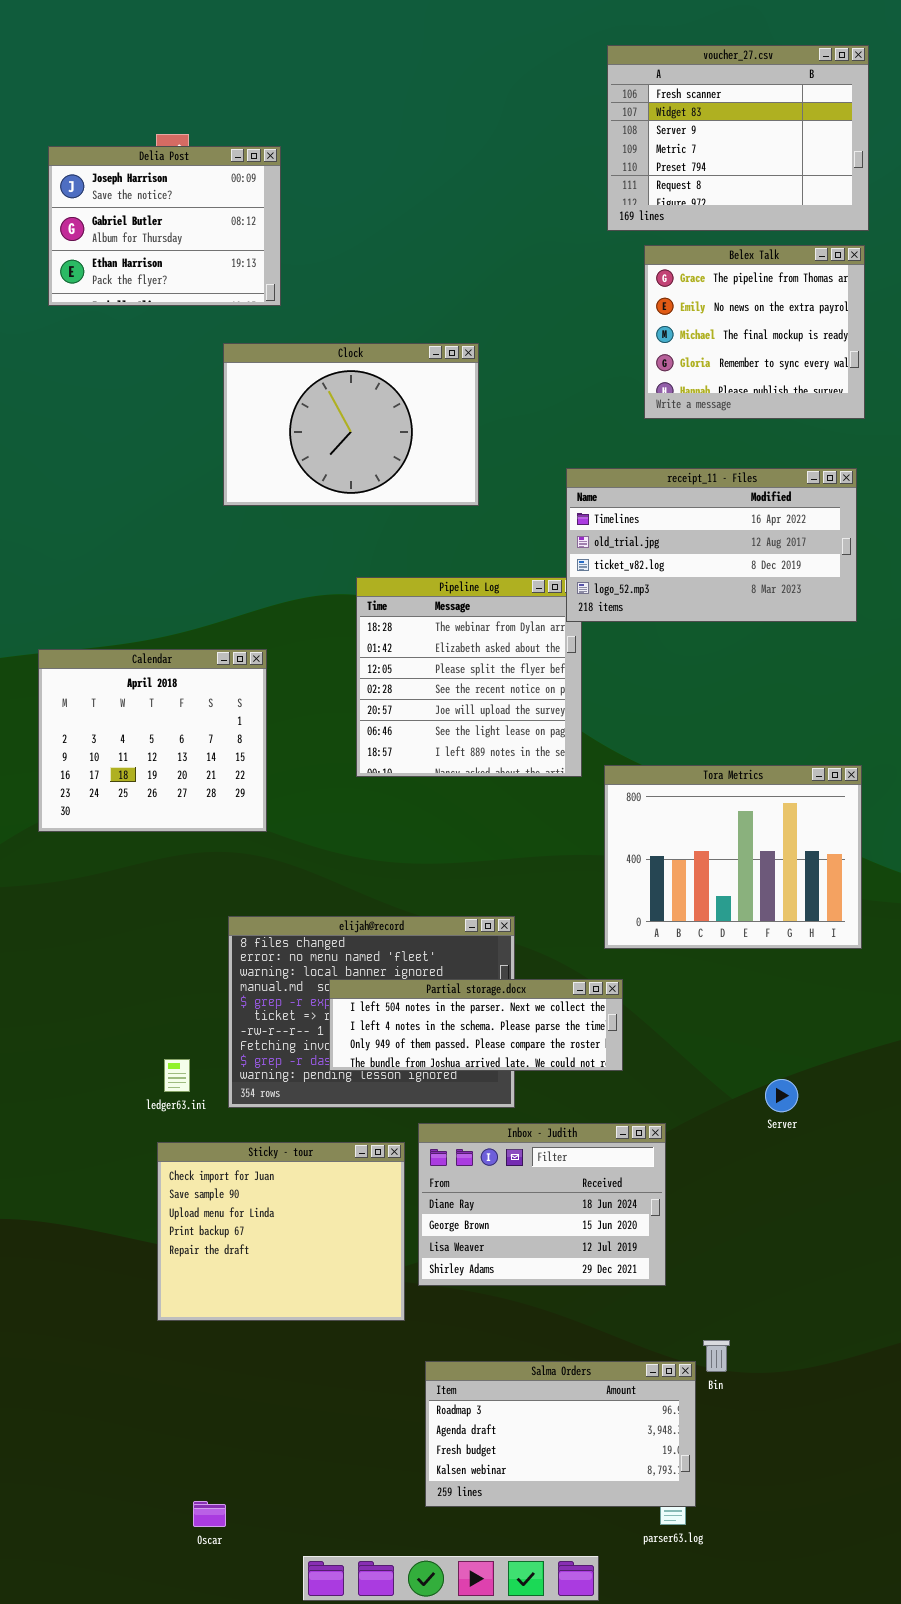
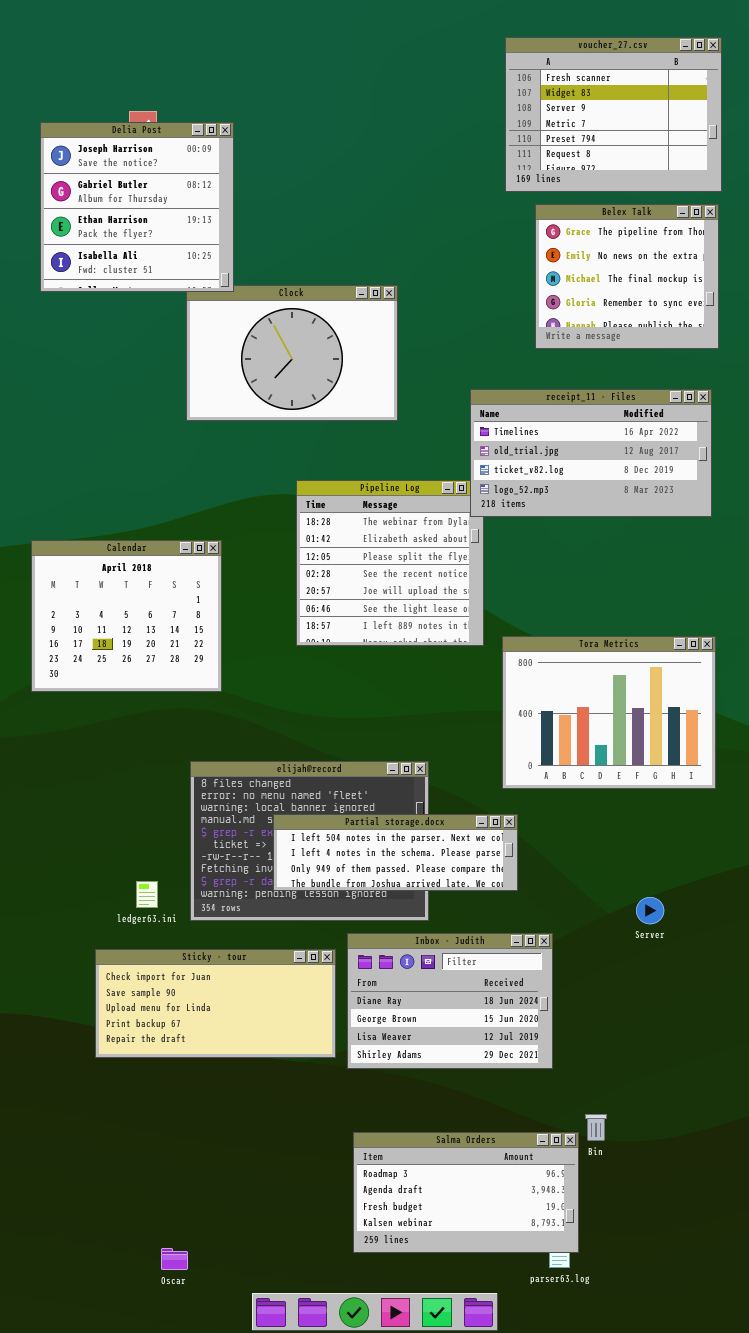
Delia Post: [48,146,281,306] -> [40,122,234,292], resized
Sticky - tour: [157,1142,405,1321] -> [95,949,336,1058], resized

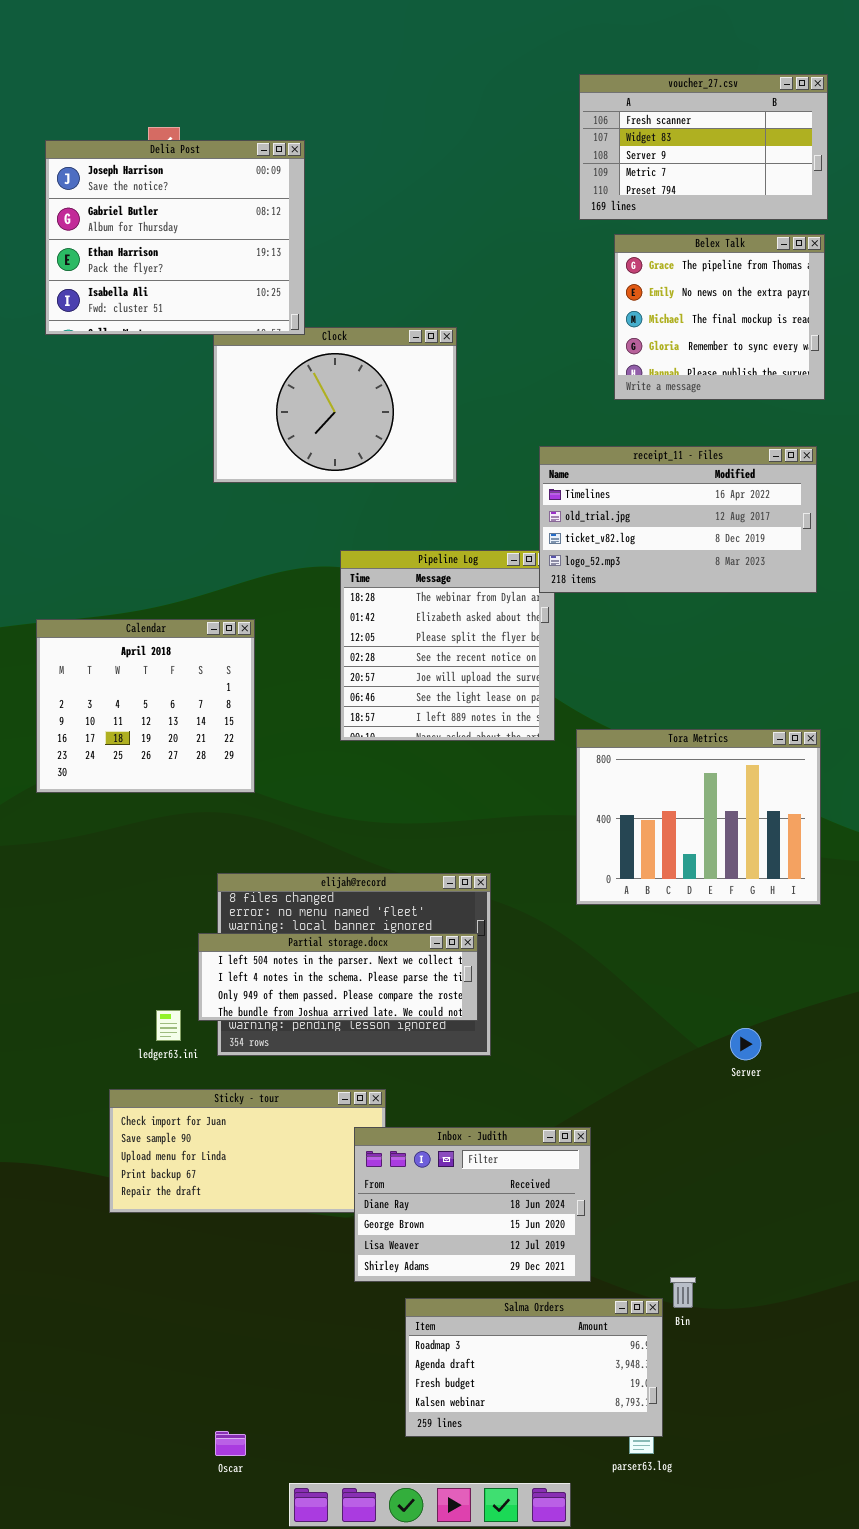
voucher_27.csv: [505,37,722,192] -> [579,74,828,220], resized
Delia Post: [40,122,234,292] -> [45,140,305,335], resized
Partial storage.docx: [273,814,518,891] -> [198,933,478,1021], moved
Inbox - Judith: [347,933,553,1069] -> [354,1127,591,1282], moved
Oscar: [161,1248,188,1270] -> [215,1431,246,1456], moved

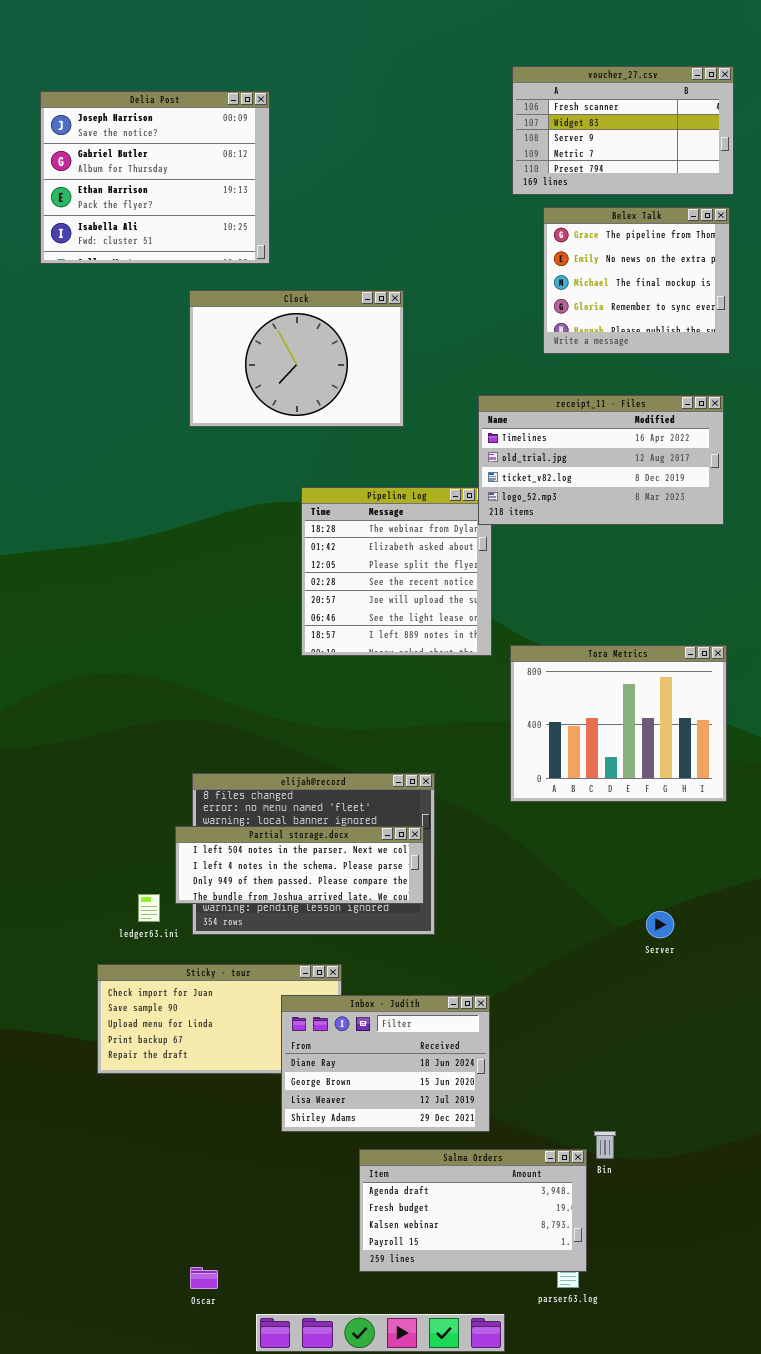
Delia Post: [45,140,305,335] -> [40,91,270,264], moved
Calendar: [36,619,255,793] -> none, closed
Inbox - Judith: [354,1127,591,1282] -> [281,995,490,1132], moved
Salma Orders: [405,1298,663,1437] -> [359,1149,587,1272], scrolled down 1 row

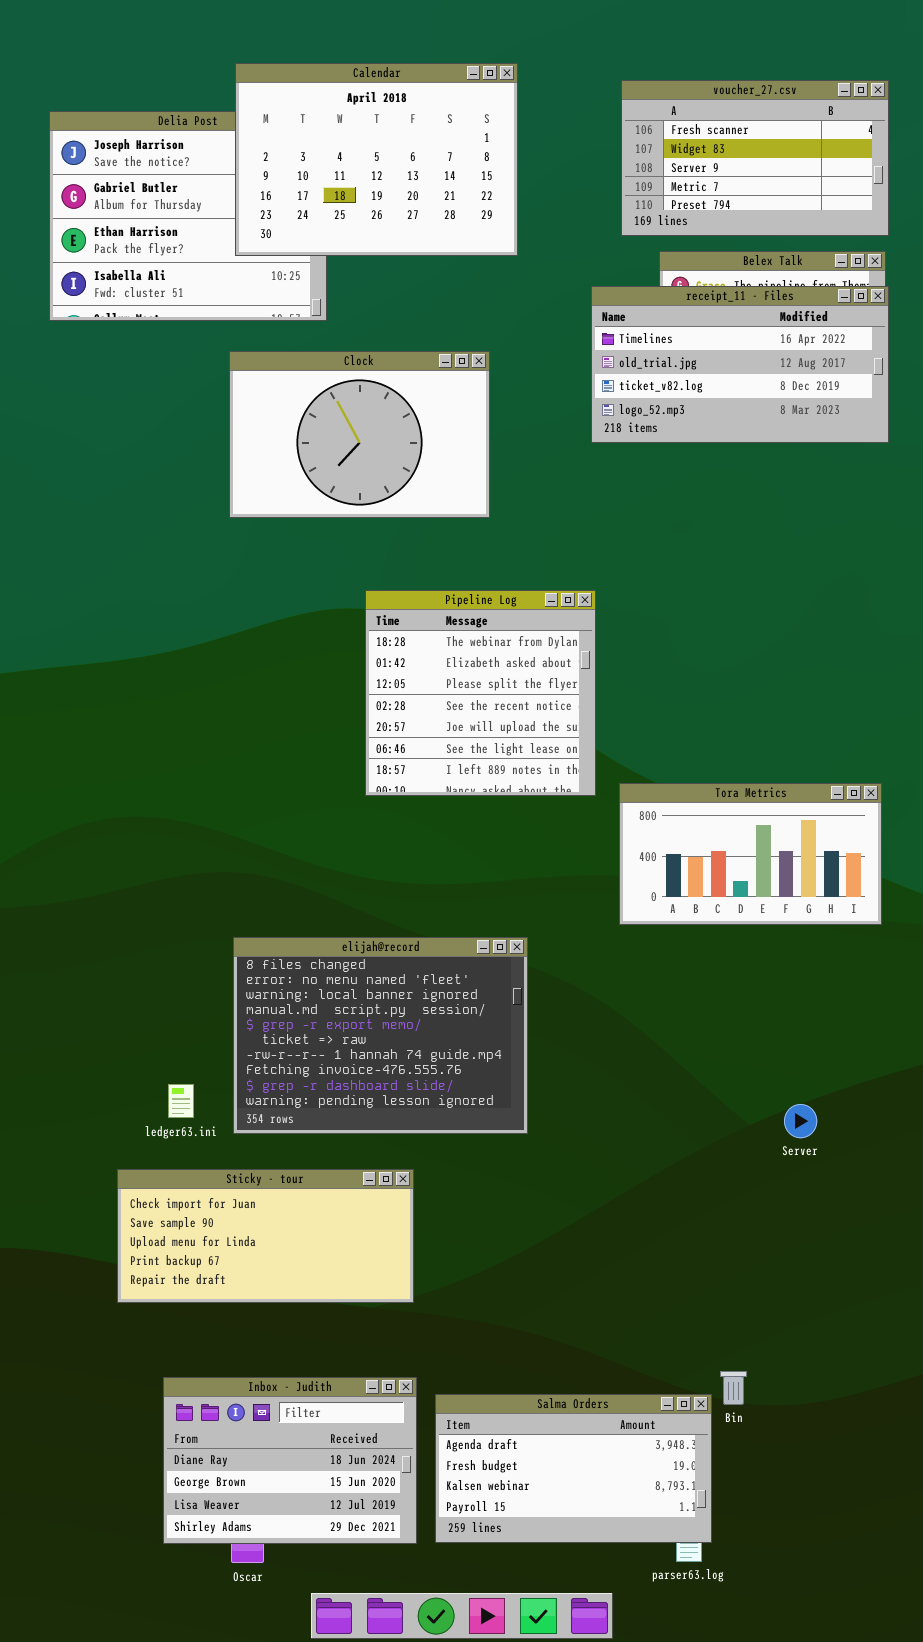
Calendar: none -> [235,63,518,256], opened
receipt_11 - Files: [478,395,724,525] -> [591,286,889,443], moved
Tora Metrics: [510,645,727,802] -> [619,783,882,925], resized
Partial storage.docx: [175,826,424,904] -> none, closed
Inbox - Judith: [281,995,490,1132] -> [163,1377,417,1544], moved

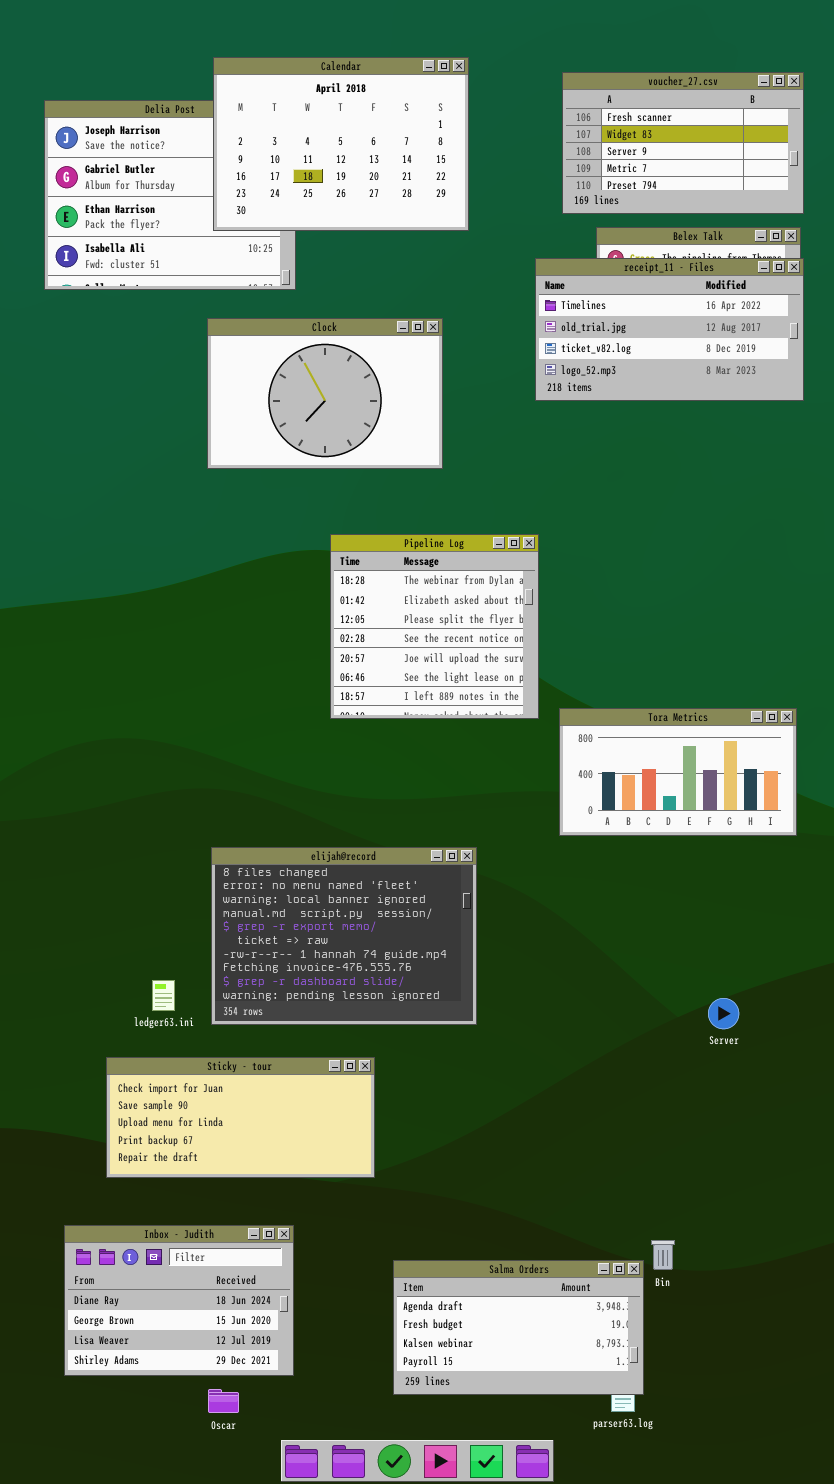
Inbox - Judith: [163,1377,417,1544] -> [64,1225,294,1376], moved

